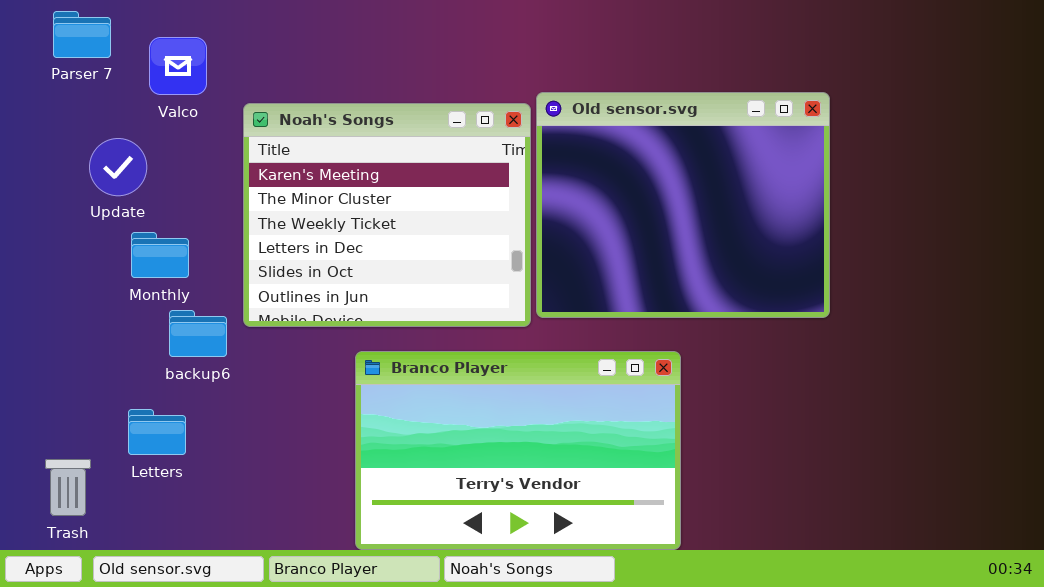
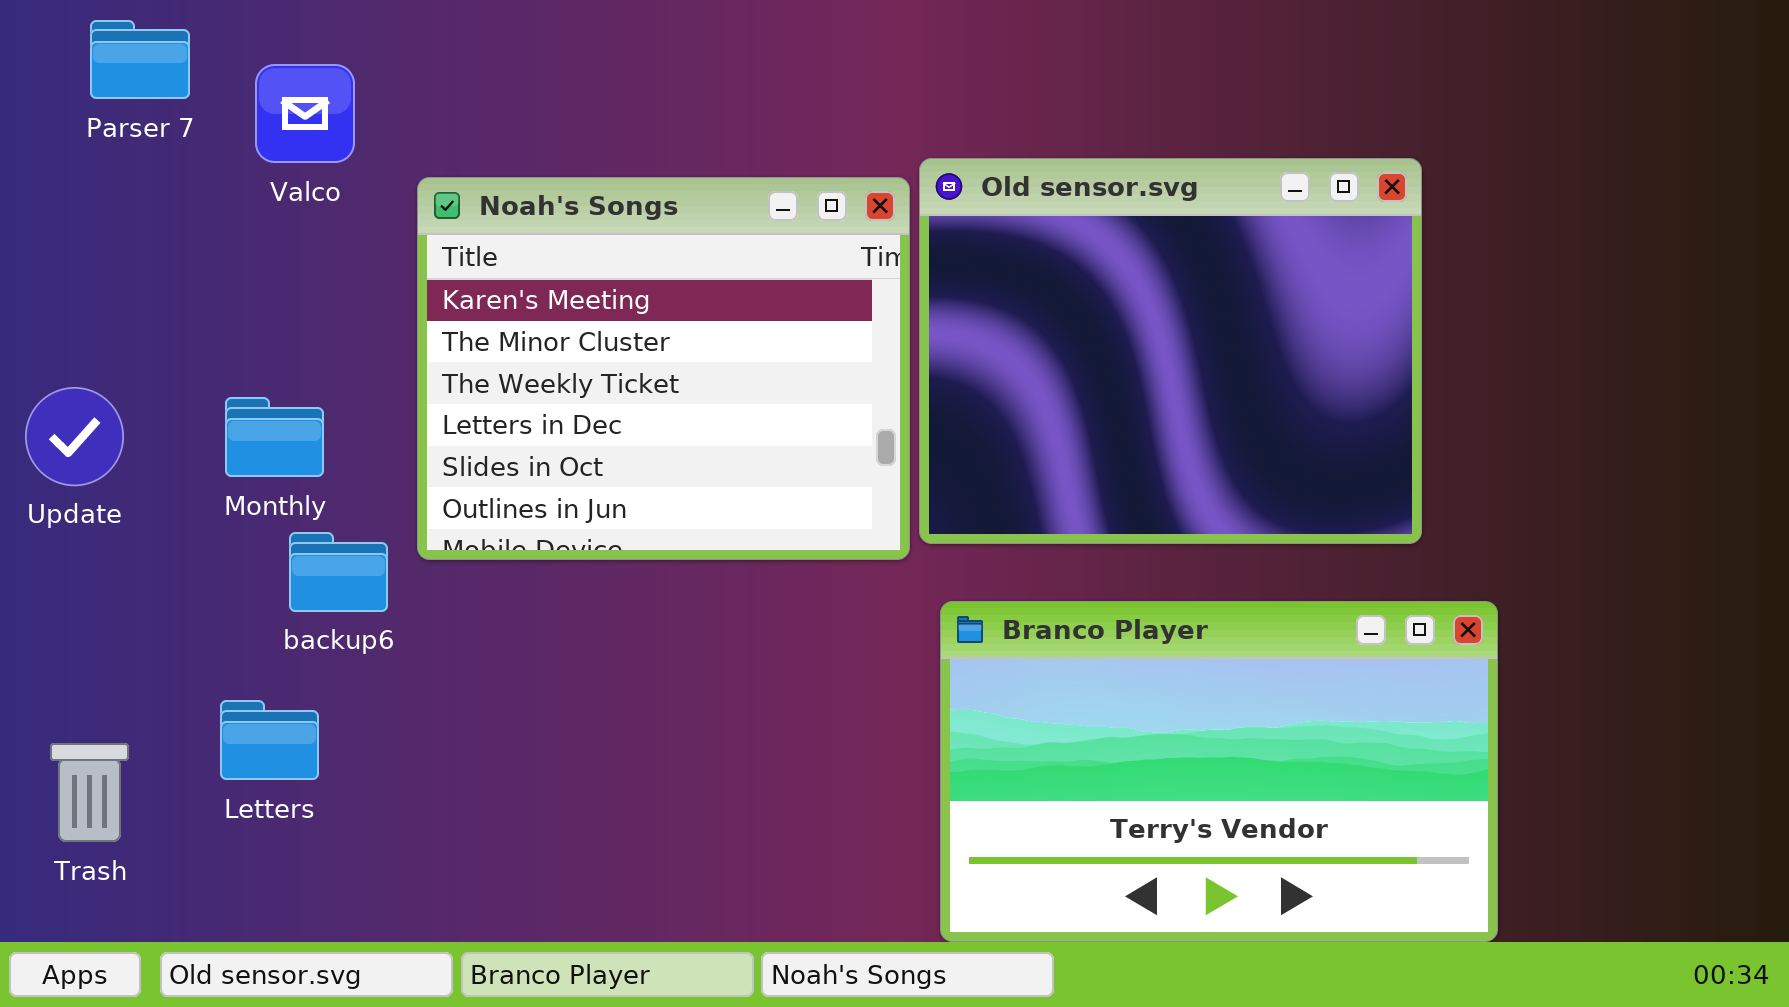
Update: [89,138,147,196] -> [25,387,124,486], moved
Branco Player: [355,351,681,550] -> [940,601,1498,942], moved
Trash: [45,459,91,516] -> [50,743,129,842], moved

